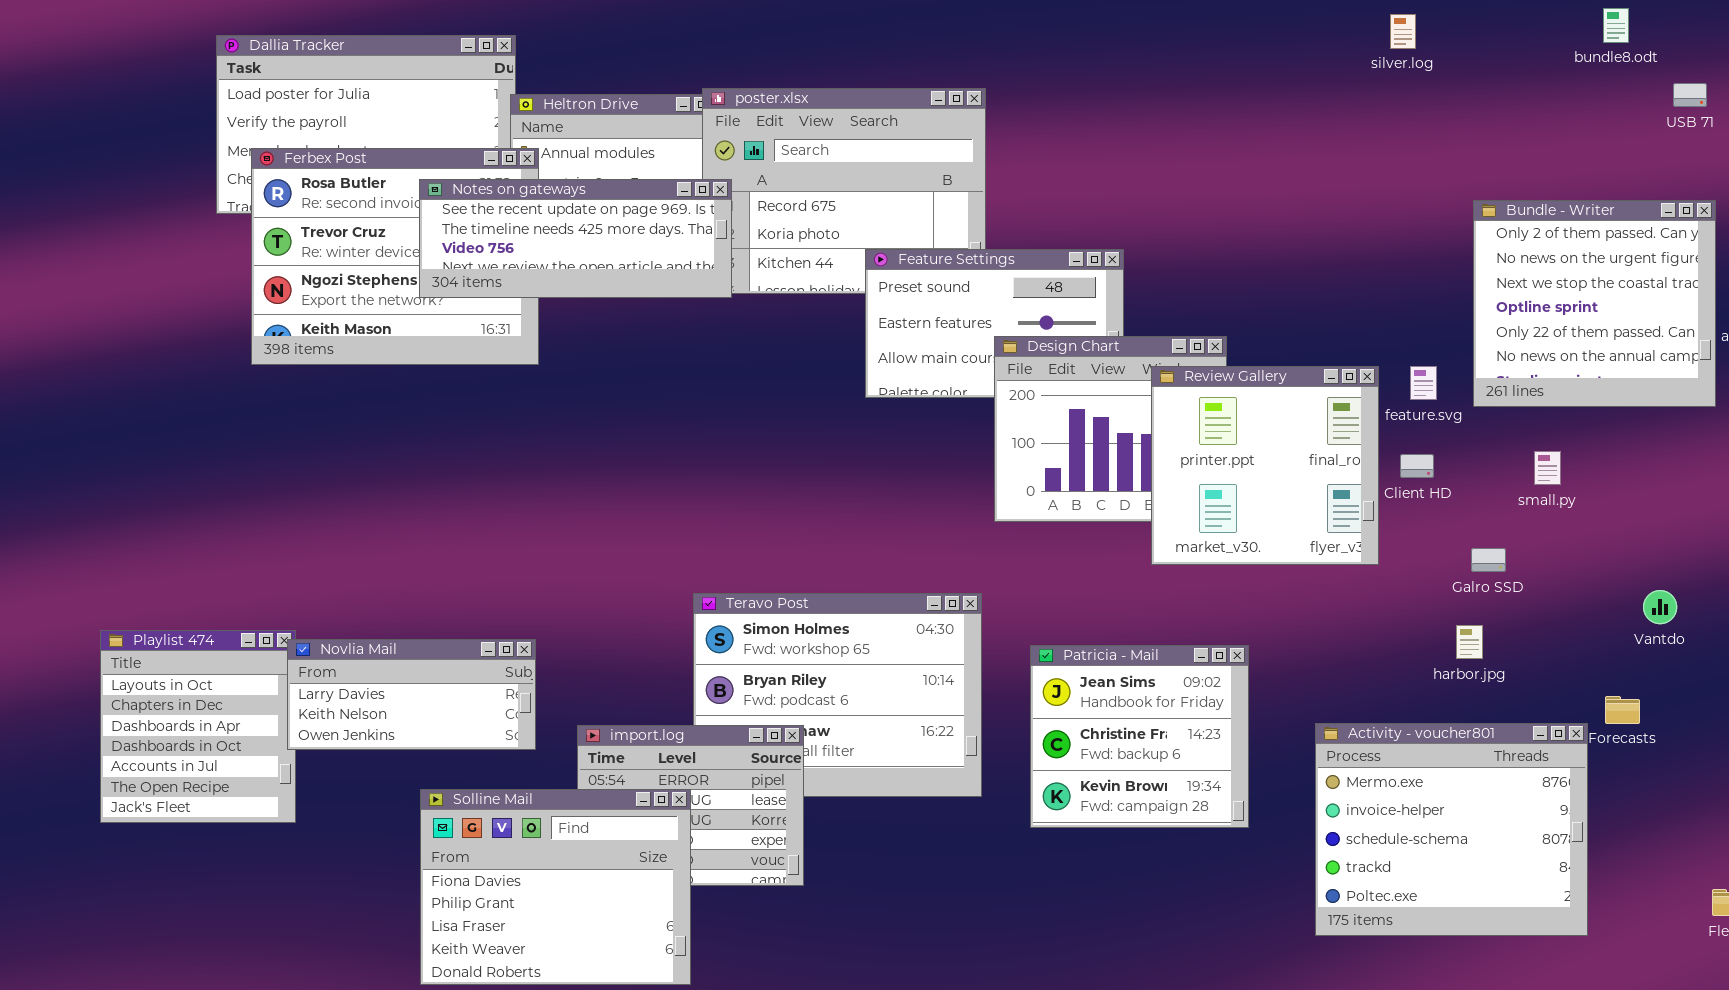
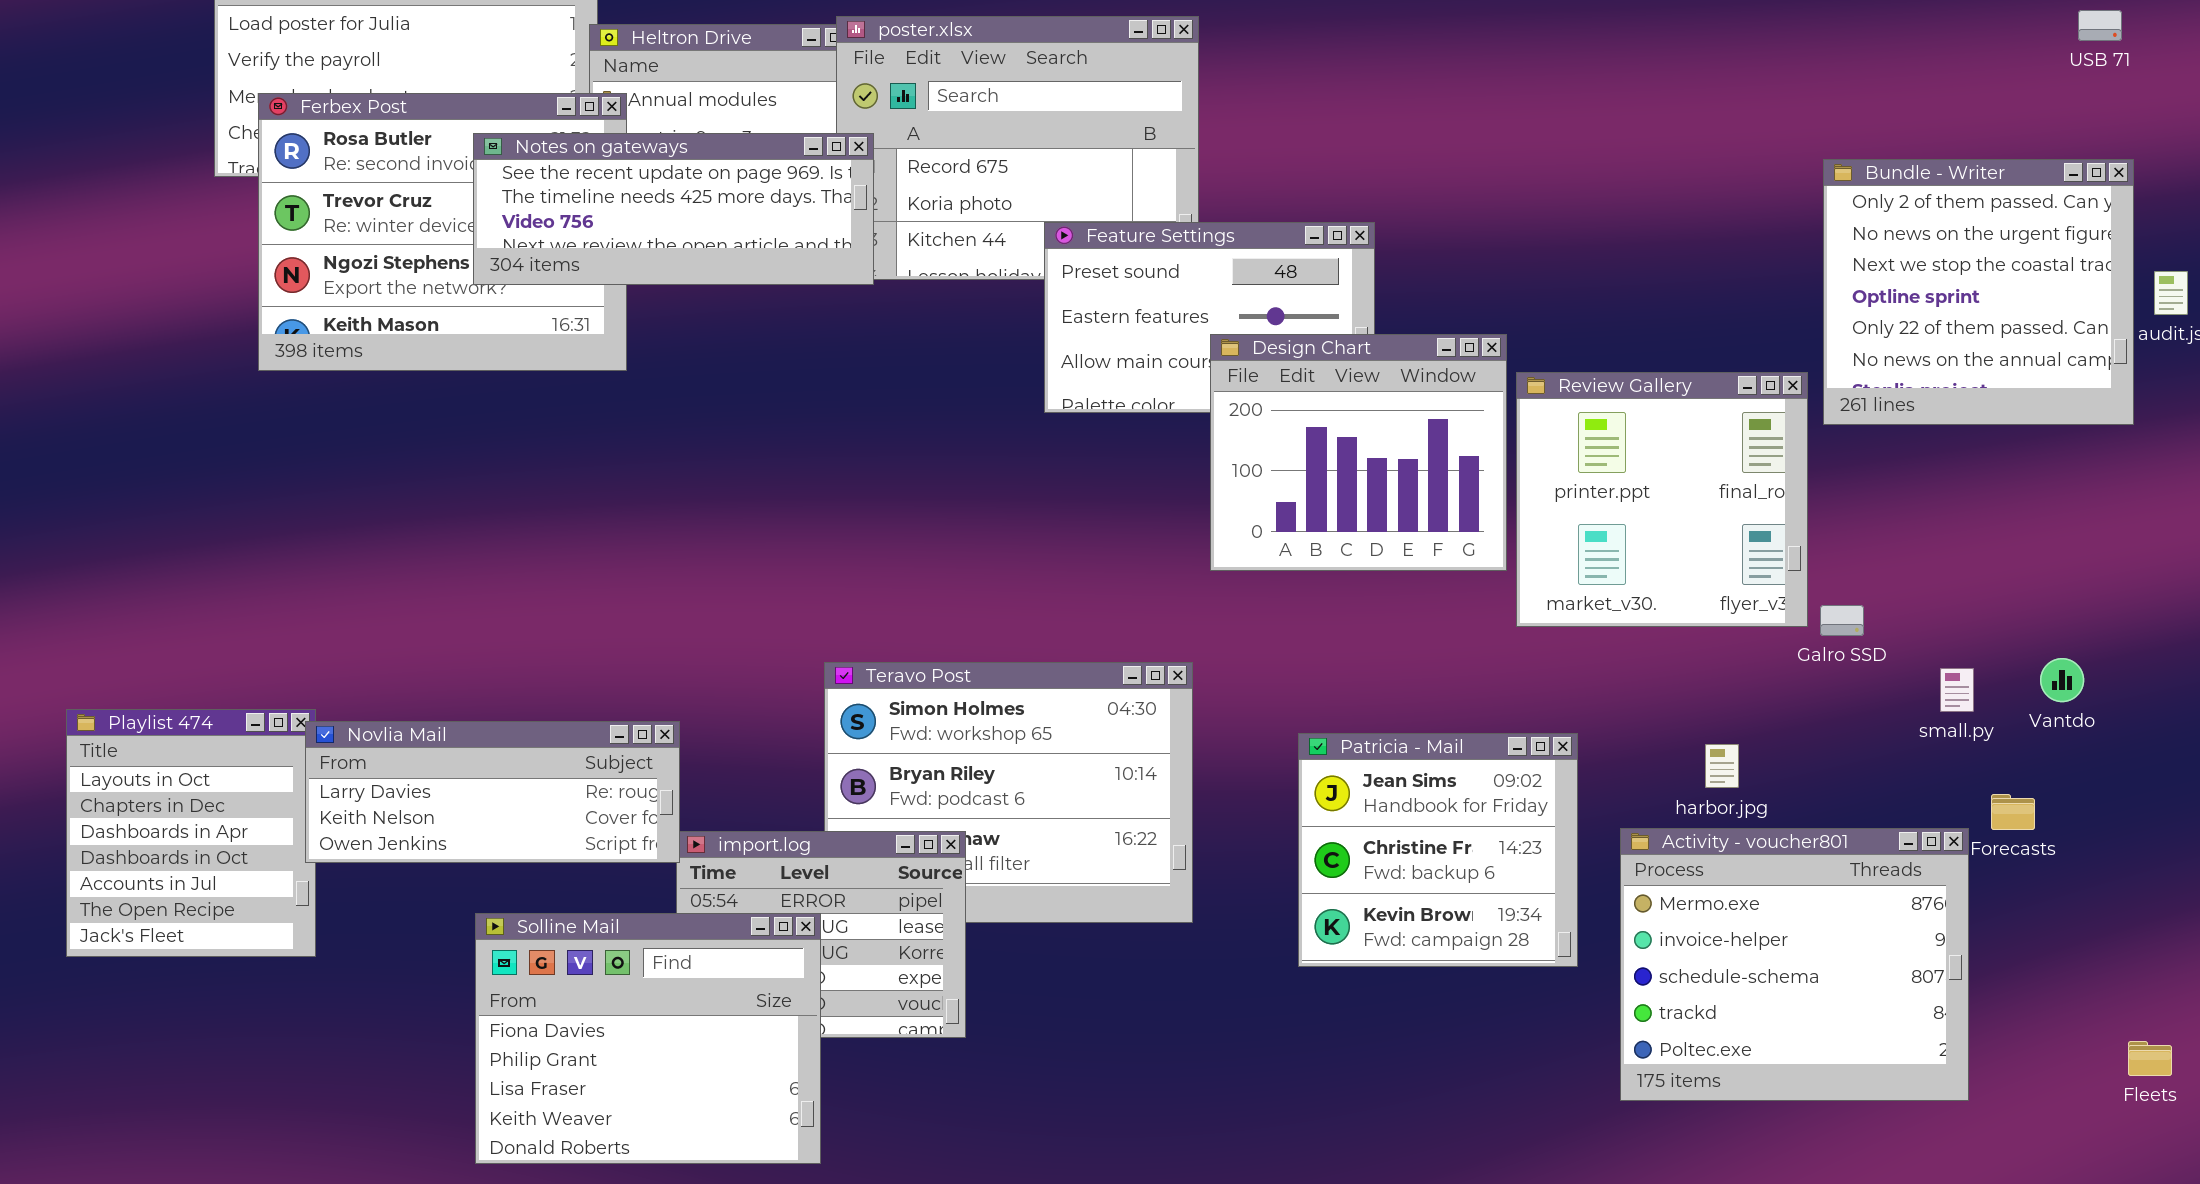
Review Gallery: [1151,366,1379,565] -> [1516,372,1808,627], moved
small.py: [1534,451,1561,485] -> [1940,668,1974,712], moved
harbor.jpg: [1456,625,1483,659] -> [1705,744,1739,788], moved
Novlia Mail: [287,639,536,750] -> [305,721,680,863], resized
Patricia - Mail: [1030,645,1249,828] -> [1298,733,1578,967], moved

